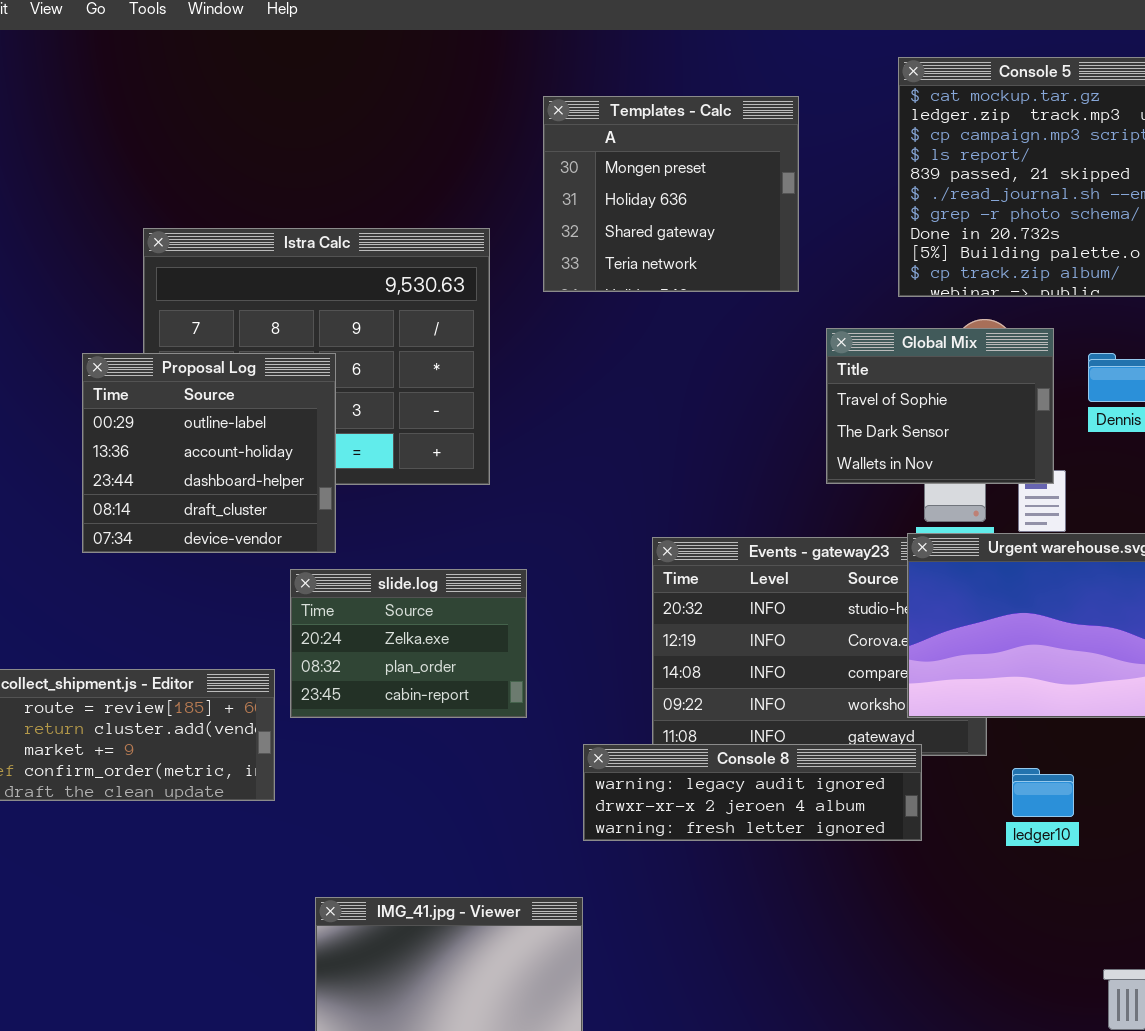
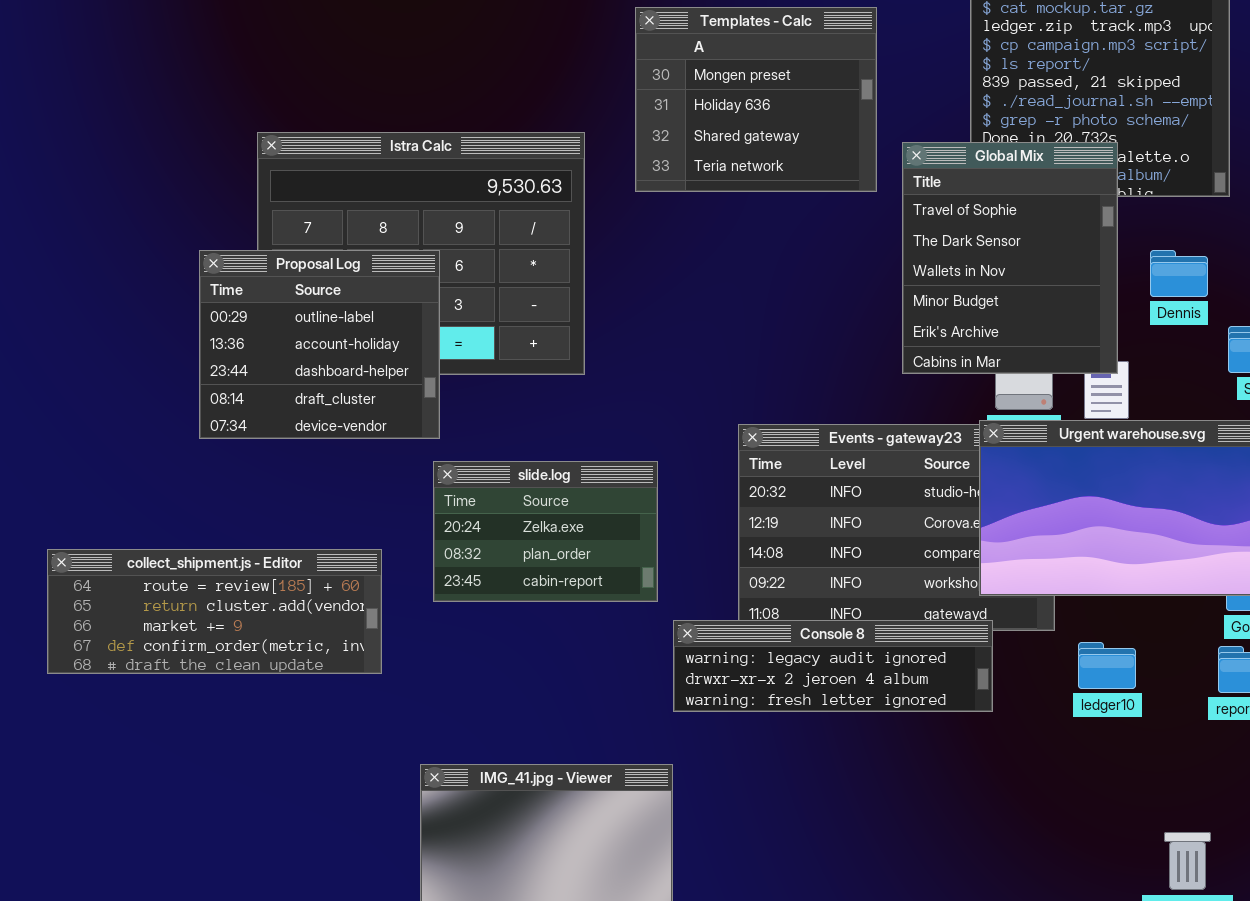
Global Mix: [826,328,1054,484] -> [902,142,1118,374], resized
slide.log: [290,569,527,718] -> [433,461,658,602], moved

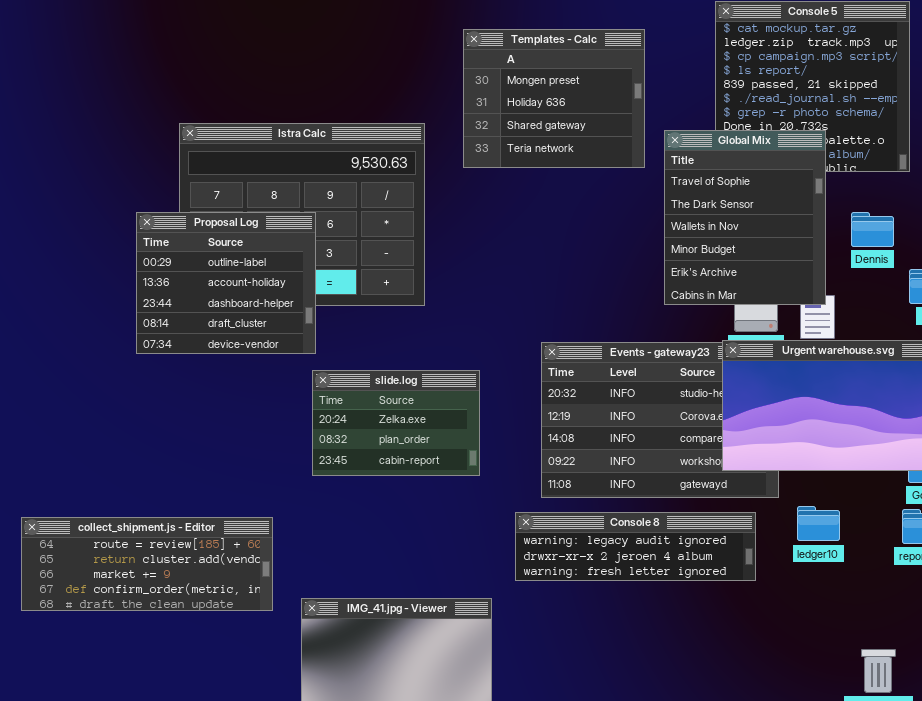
collect_shipment.js - Editor: [47,549,382,674] -> [21,517,273,611], moved
Console 8: [673,620,993,712] -> [515,512,756,581], moved

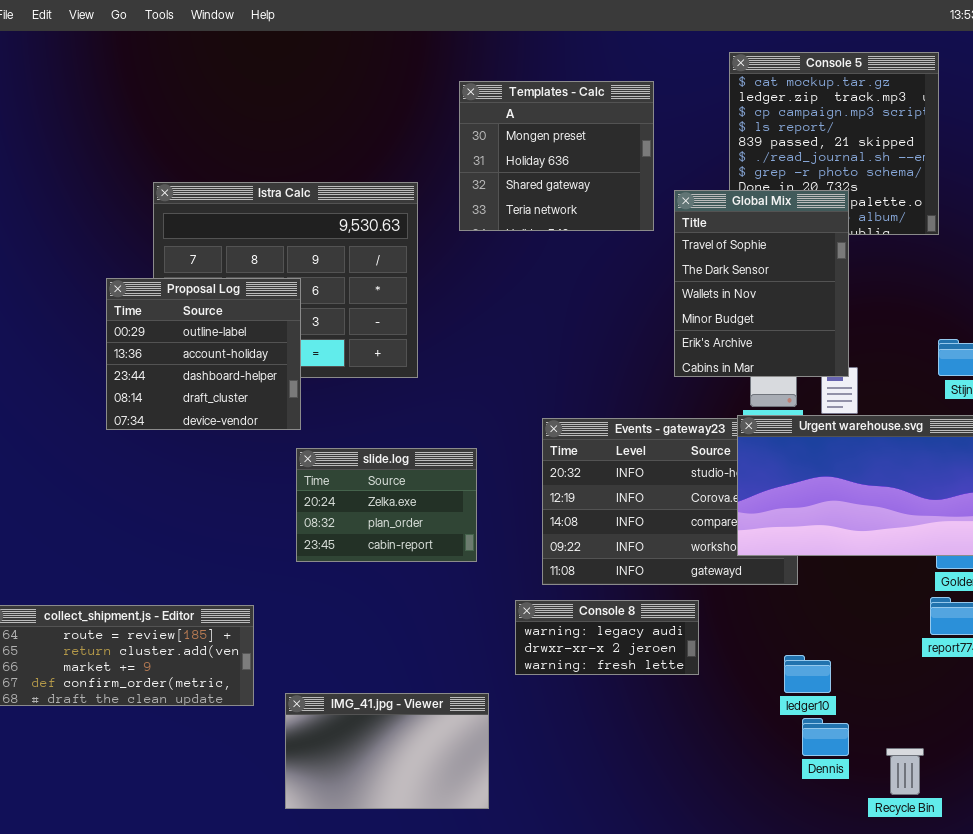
Dennis: [851,212,894,247] -> [802,718,849,756], moved
ledger10: [797,506,840,541] -> [784,655,831,693], moved
Console 8: [515,512,756,581] -> [515,600,699,675], resized

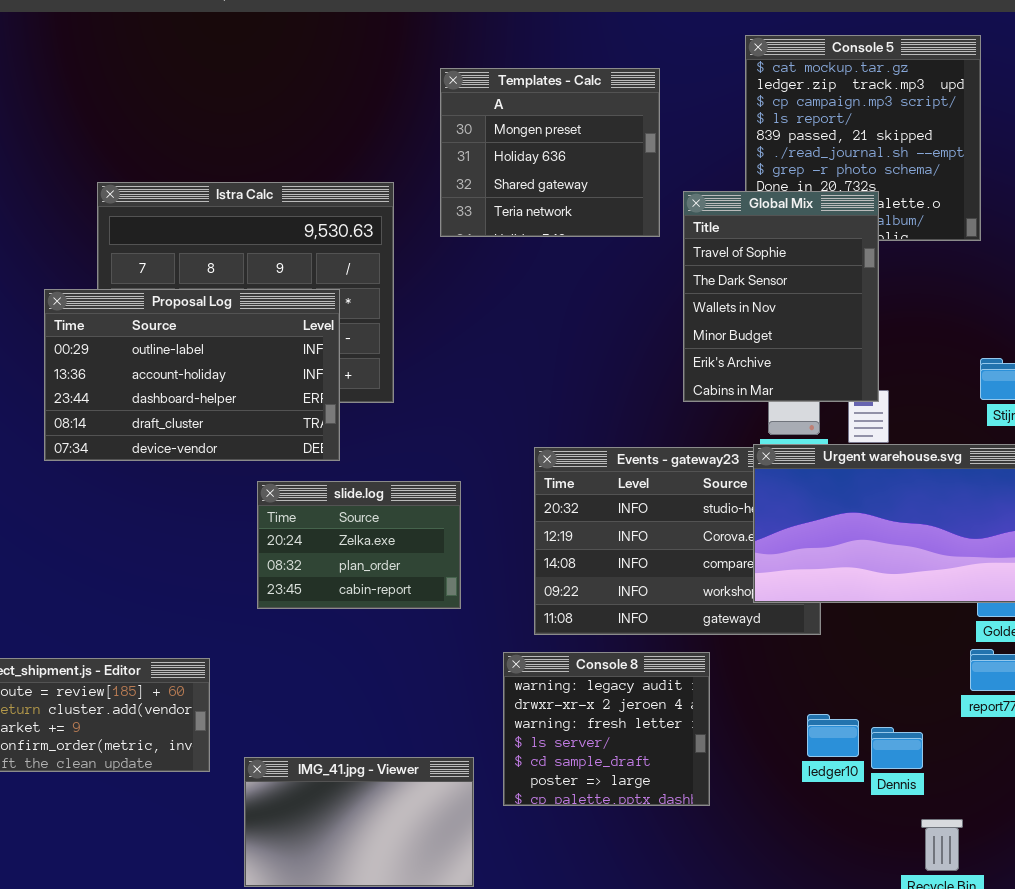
Proposal Log: [106,278,301,430] -> [44,289,340,461], resized
Console 8: [515,600,699,675] -> [503,652,710,806], resized
Dennis: [802,718,849,756] -> [871,727,923,769], moved

